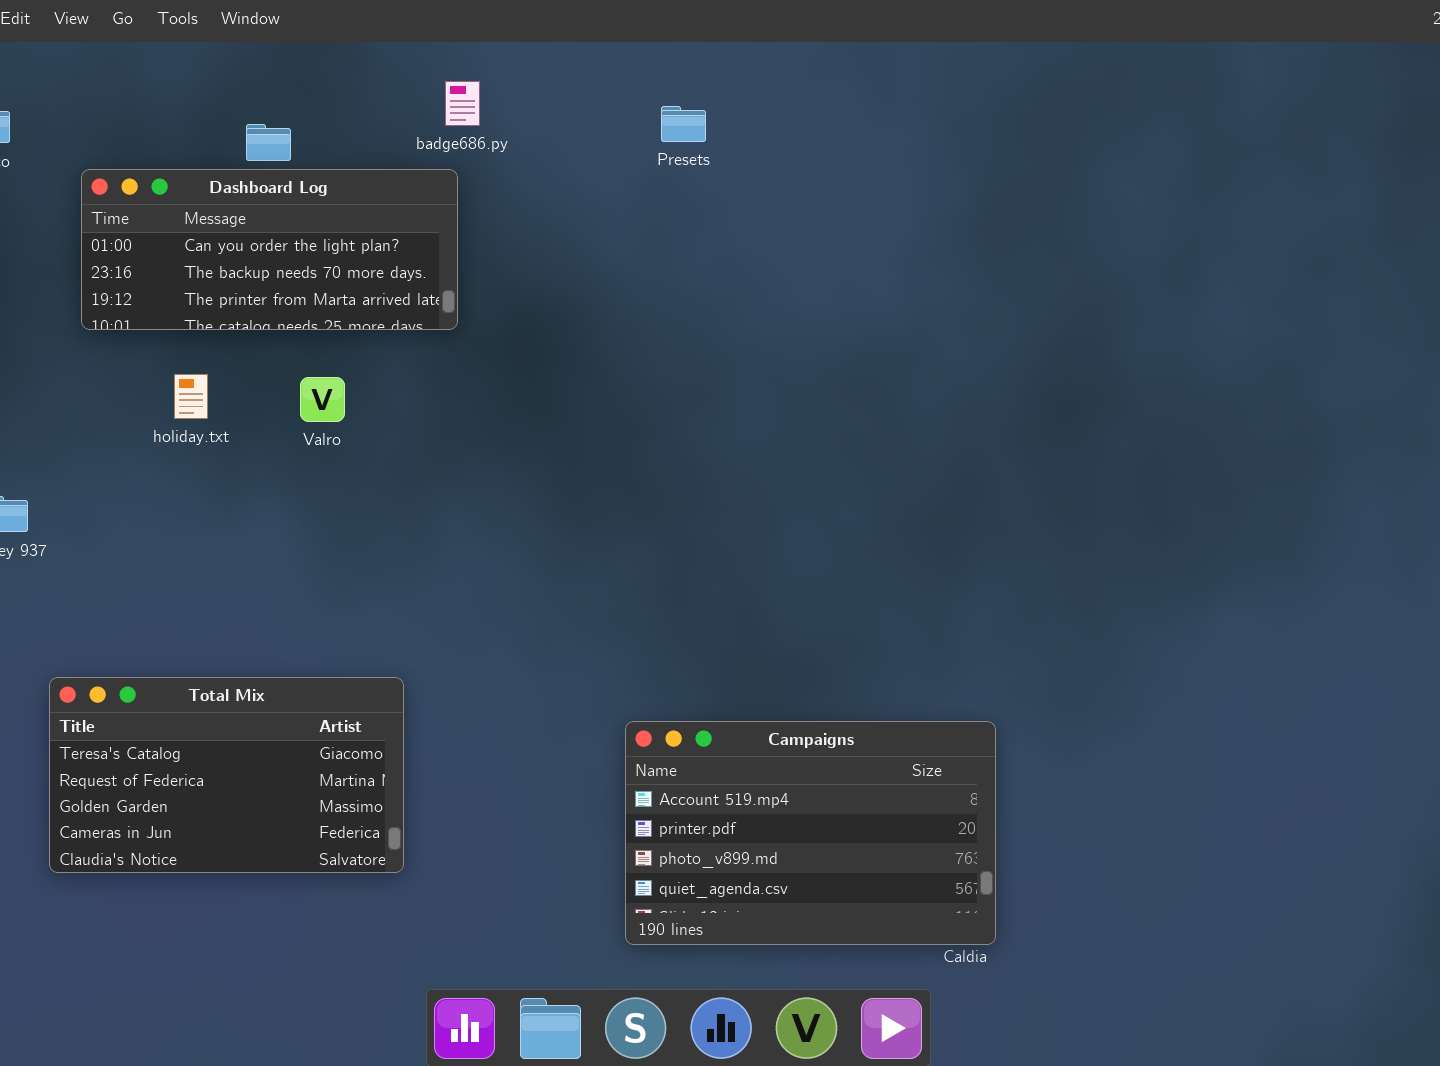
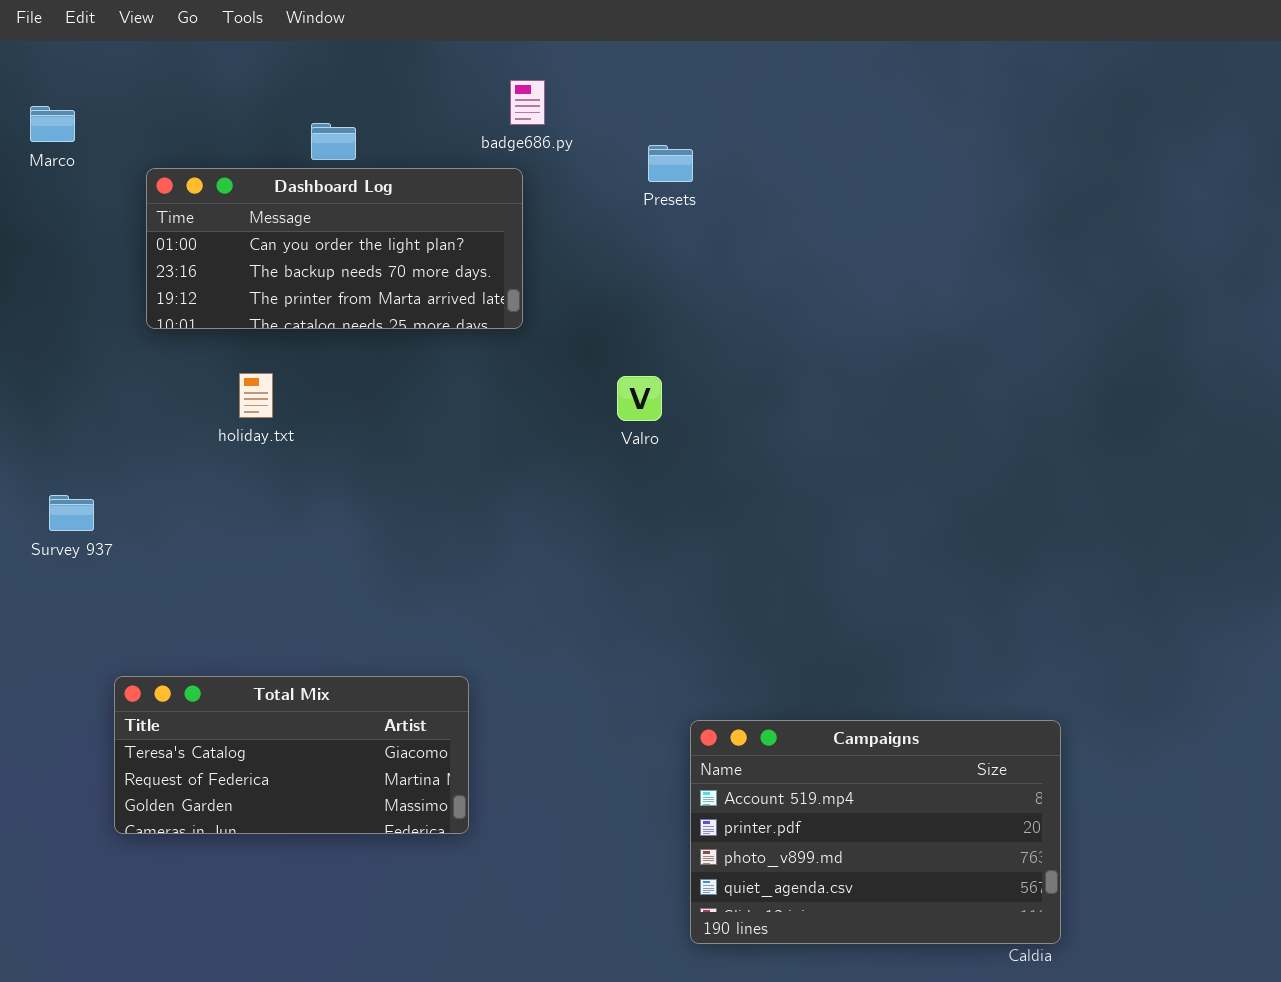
Presets: [661,106,706,142] -> [648,145,693,182], moved
Valro: [300,377,345,422] -> [617,376,662,421], moved
Total Mix: [49,677,404,873] -> [114,676,469,834], resized

